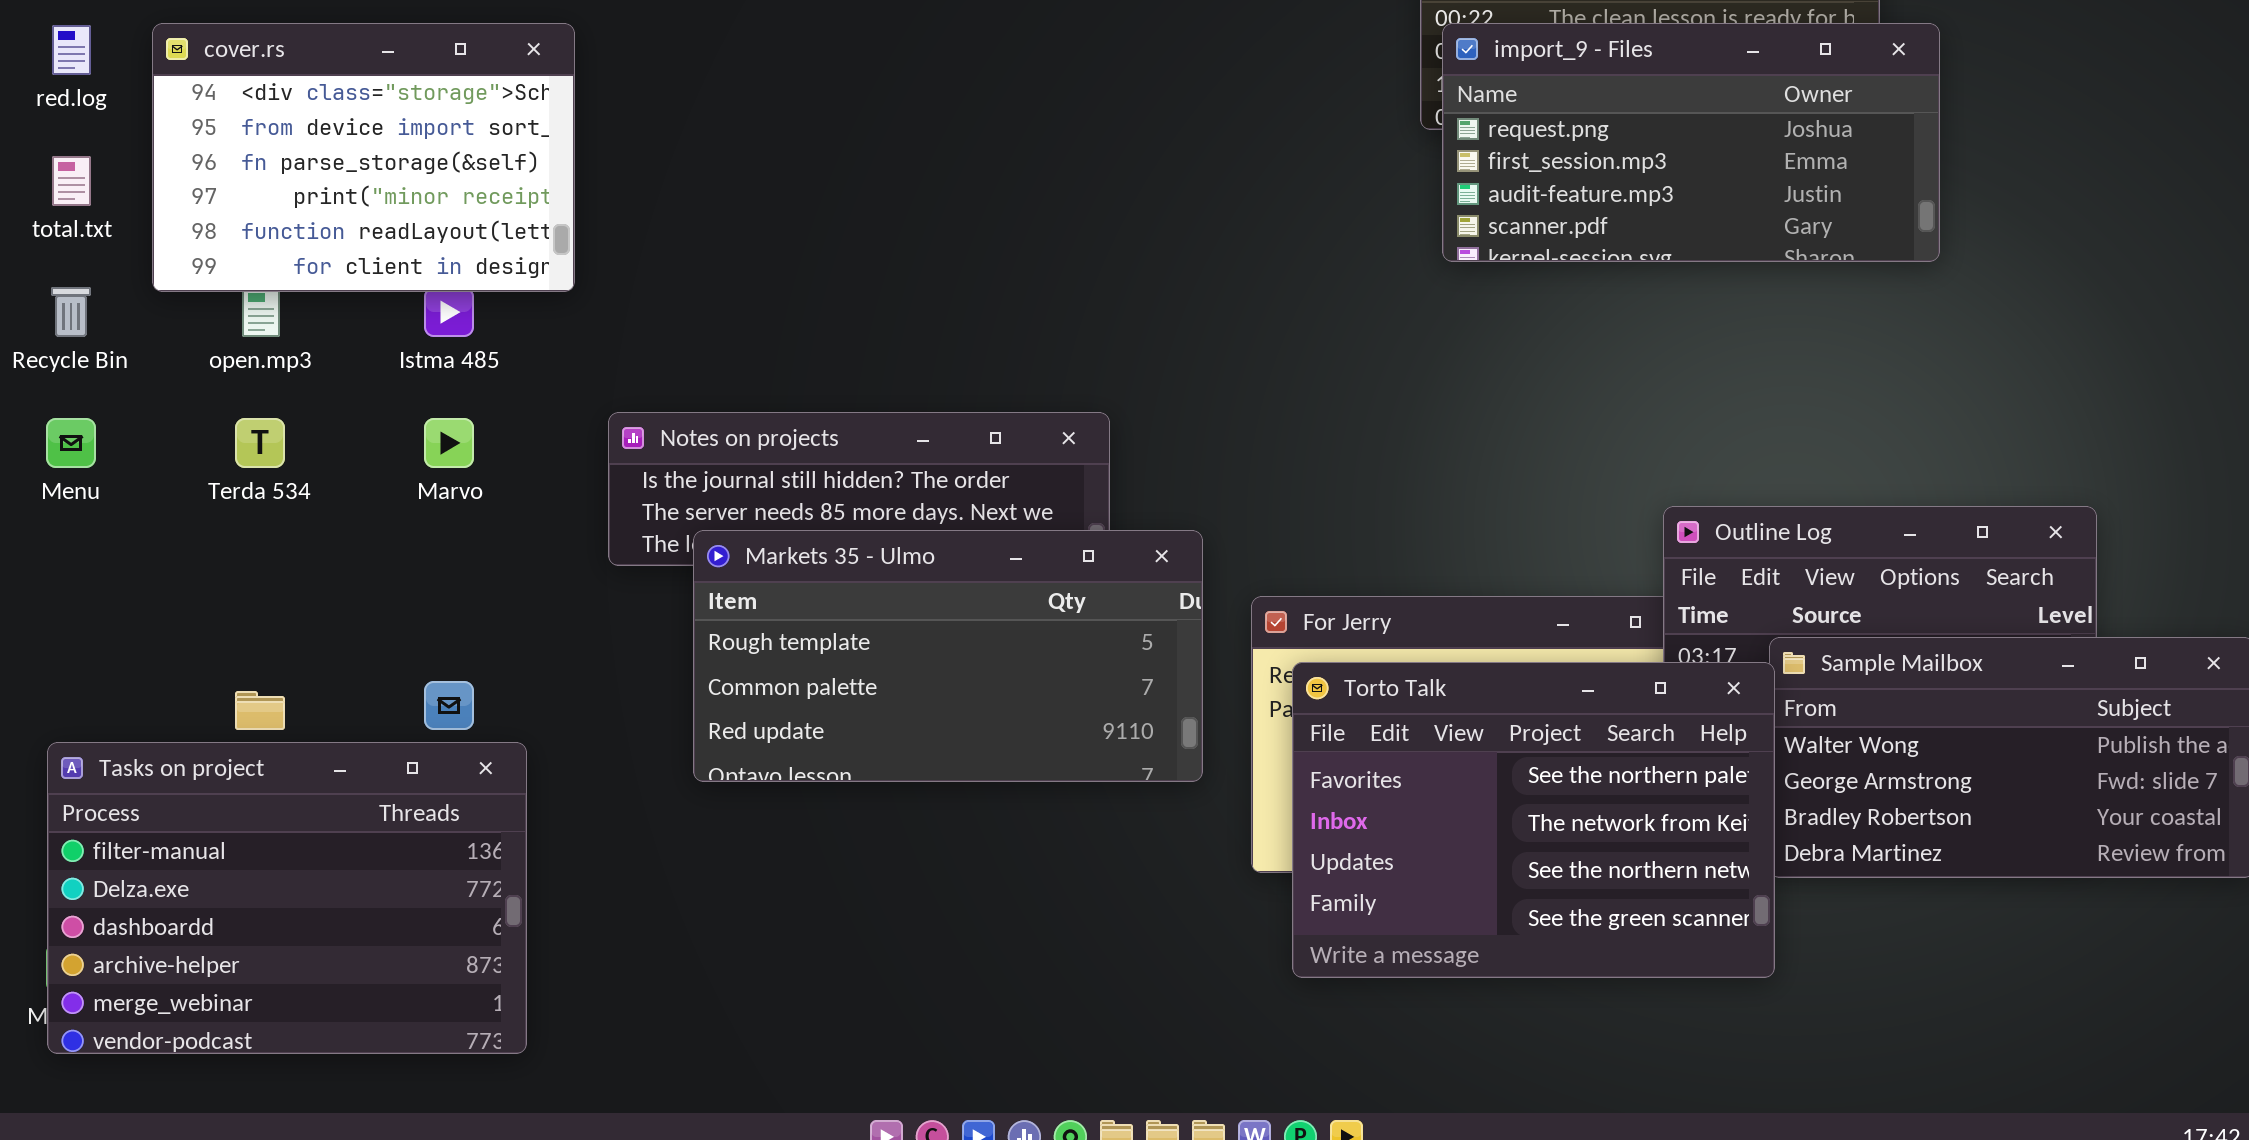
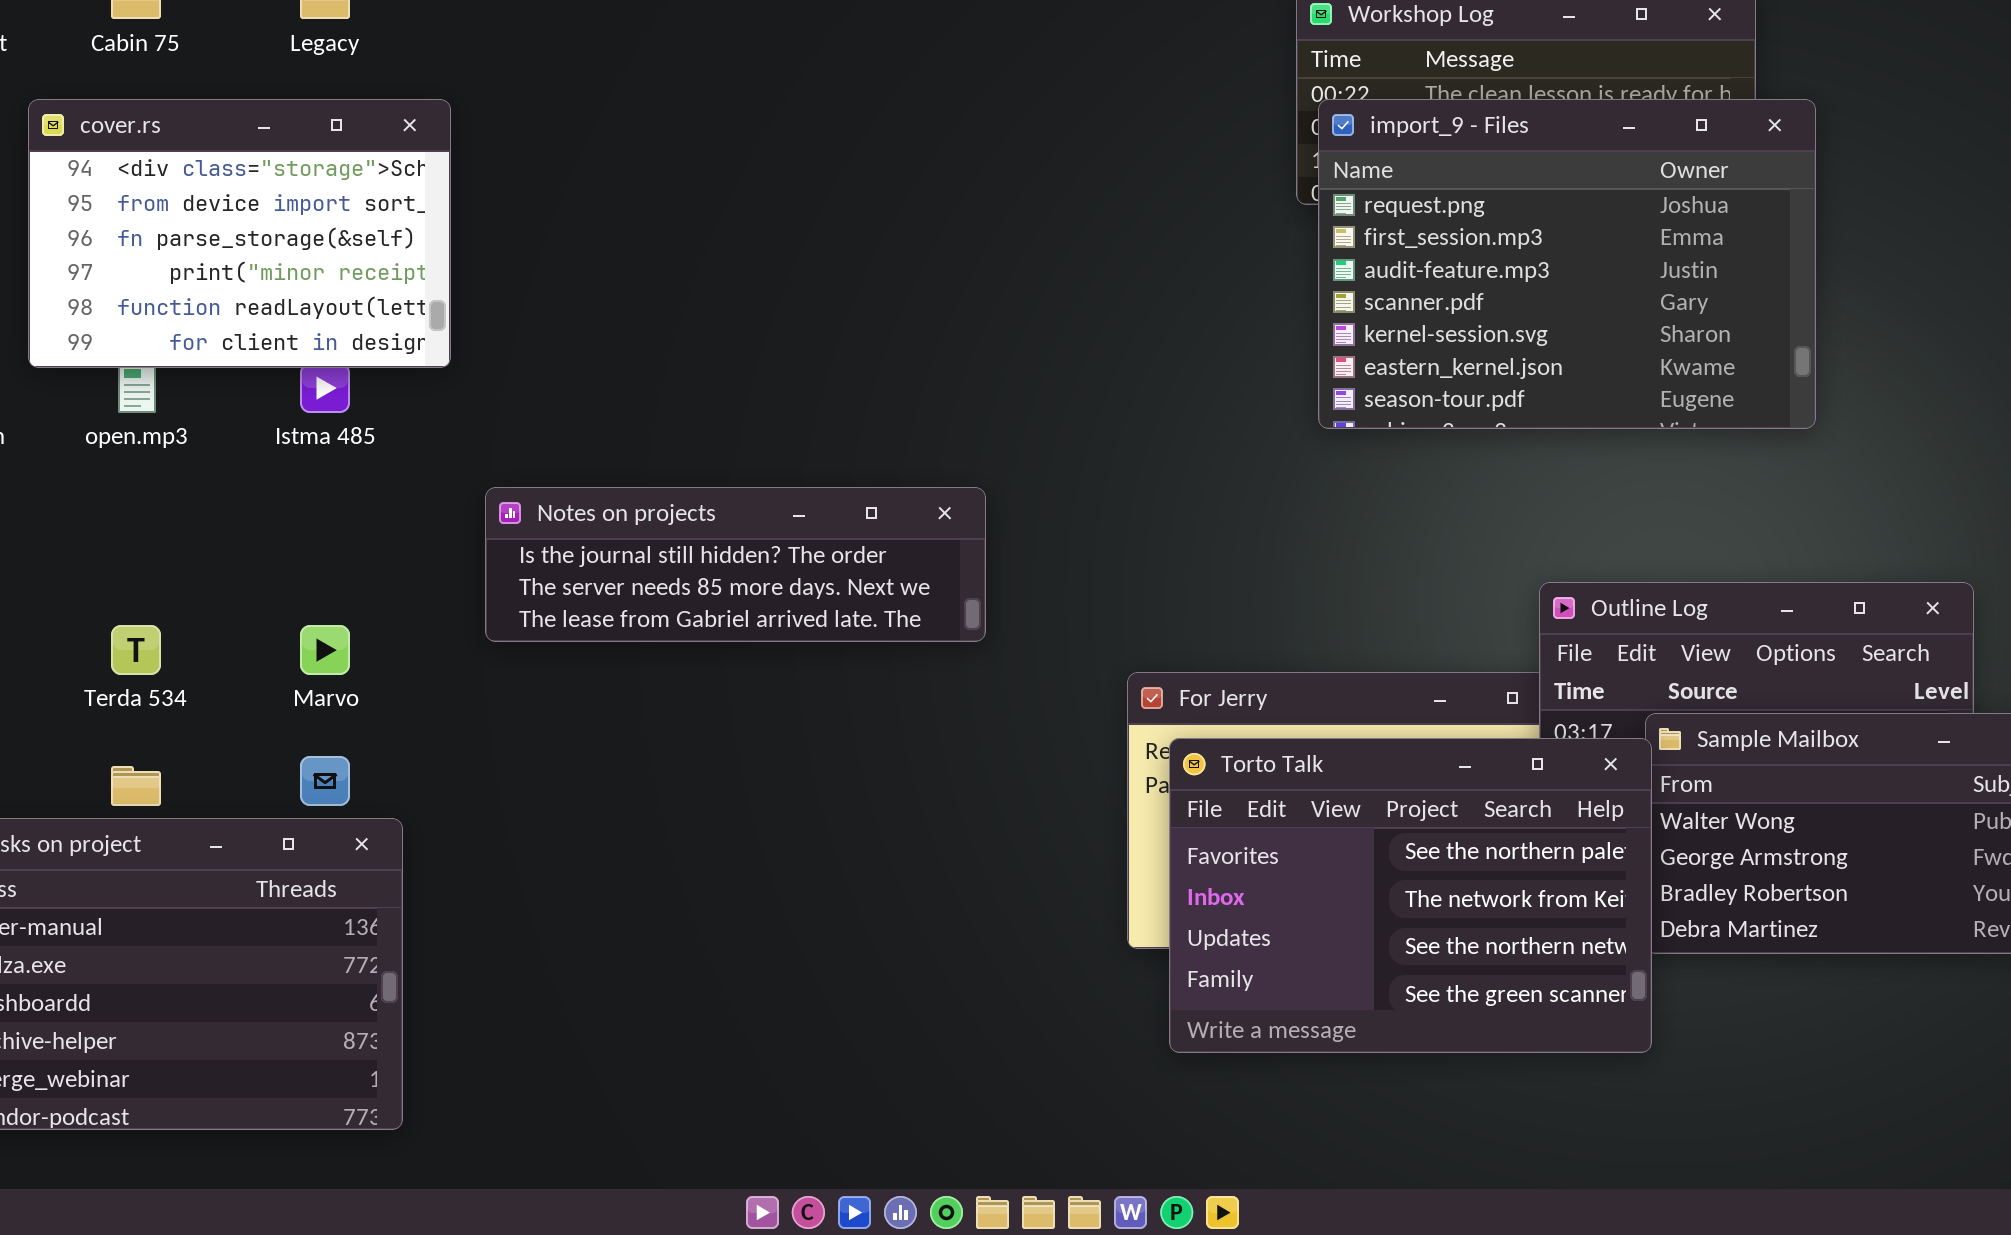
import_9 - Files: [1442,23,1940,262] -> [1318,99,1816,429], resized
Terda 534: [235,418,285,468] -> [111,625,161,675], moved
Marvo: [424,418,474,468] -> [300,625,350,675], moved
Markets 35 - Ulmo: [693,530,1203,782] -> none, closed

